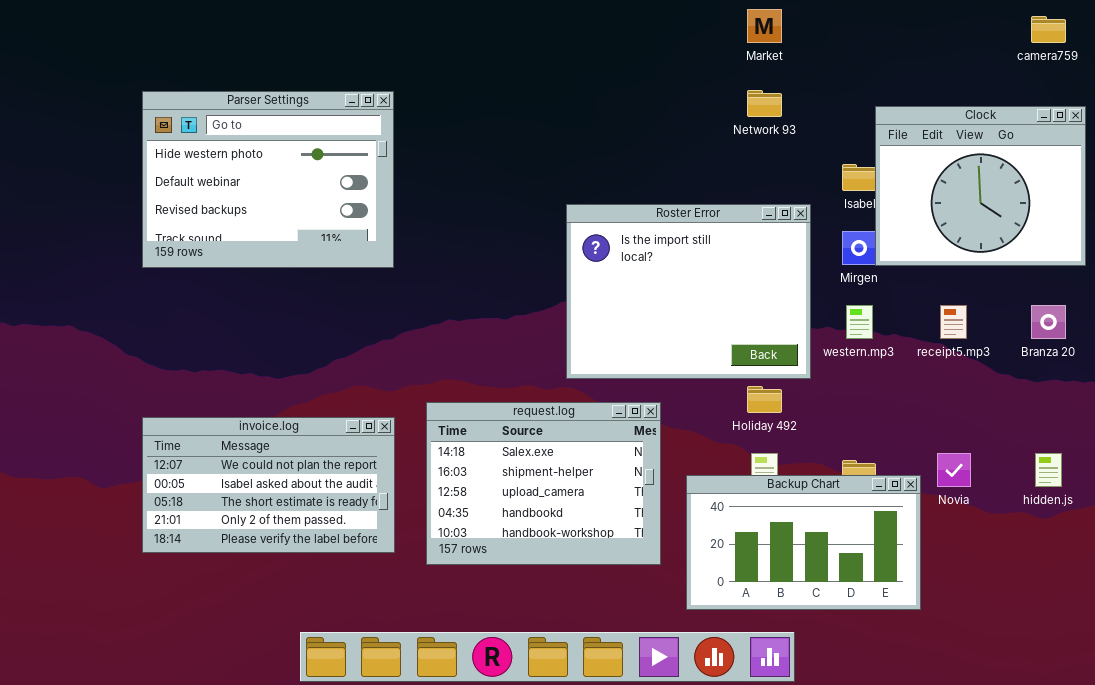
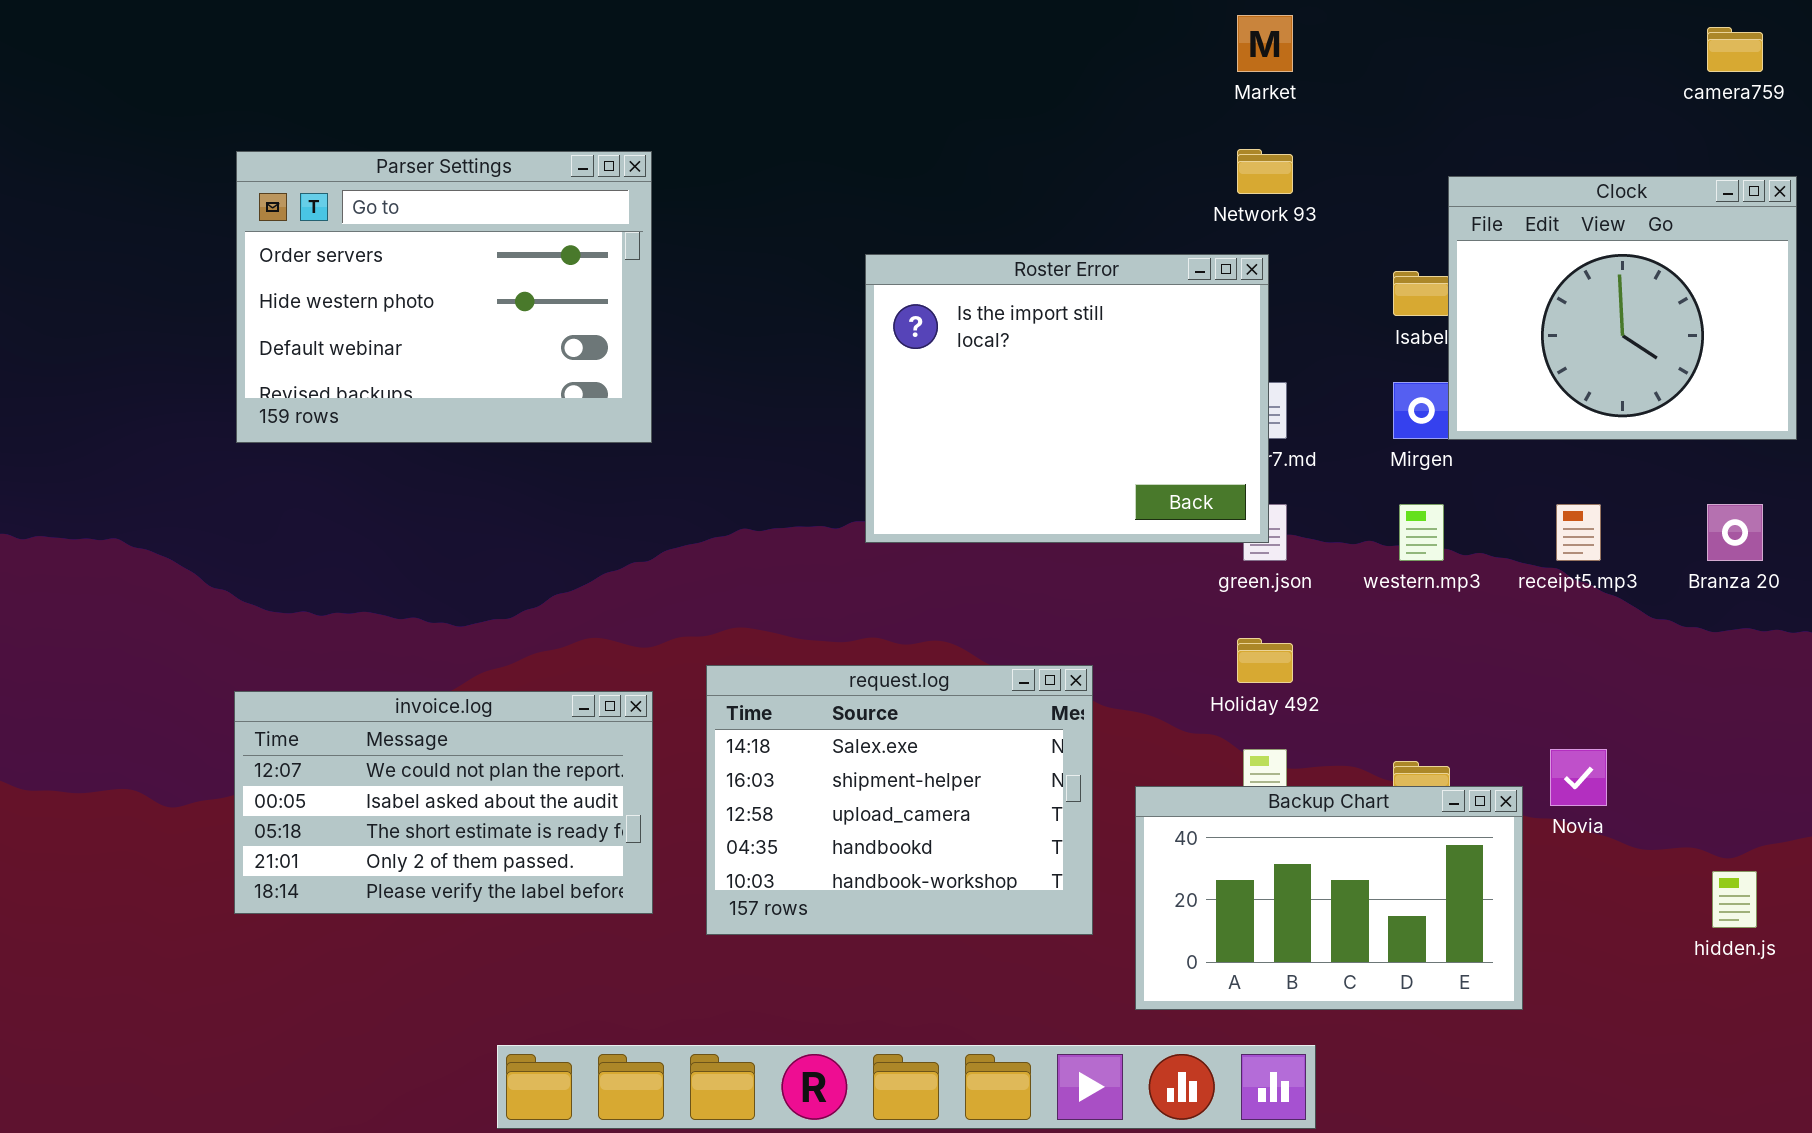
Parser Settings: [142,91,394,268] -> [236,151,652,443], scrolled up 1 row
Roster Error: [566,204,811,379] -> [865,254,1269,543], moved
hidden.js: [1035,453,1062,487] -> [1712,871,1757,928], moved

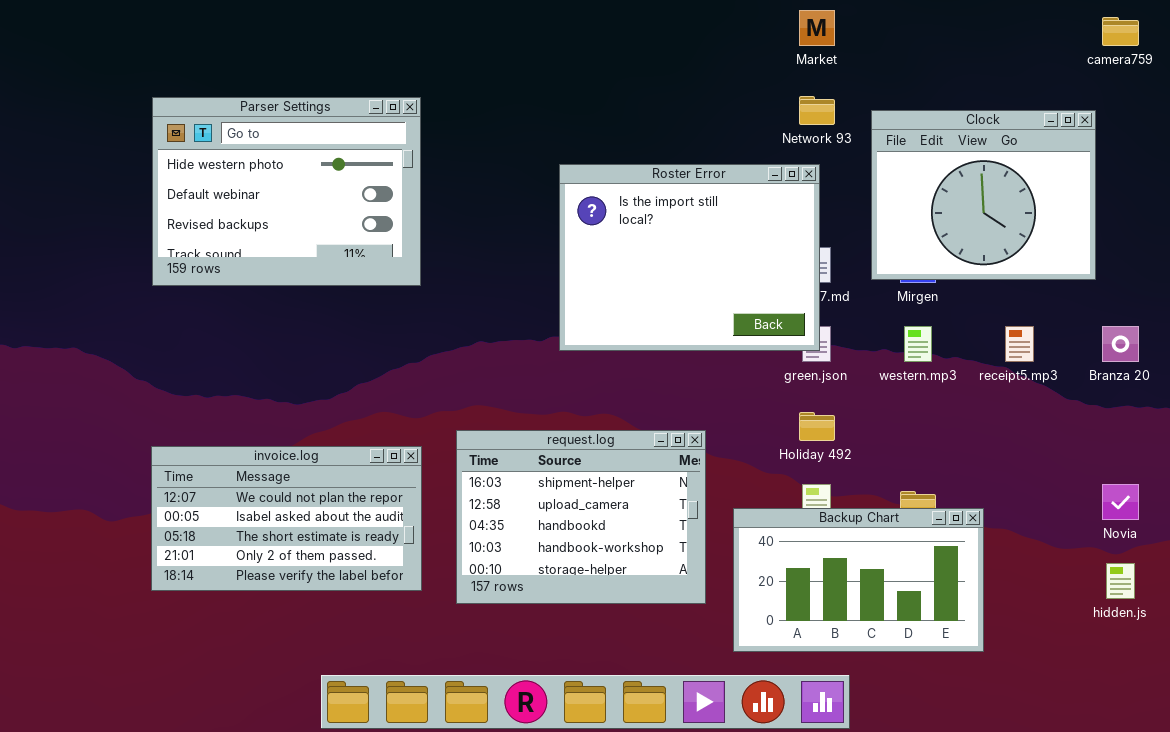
Parser Settings: [236,151,652,443] -> [152,97,421,286], scrolled down 1 row
Clock: [1448,176,1797,440] -> [871,110,1096,280], moved
request.log: [706,665,1093,935] -> [456,430,706,604], scrolled down 1 row
Novia: [1550,749,1607,806] -> [1102,484,1139,520], moved

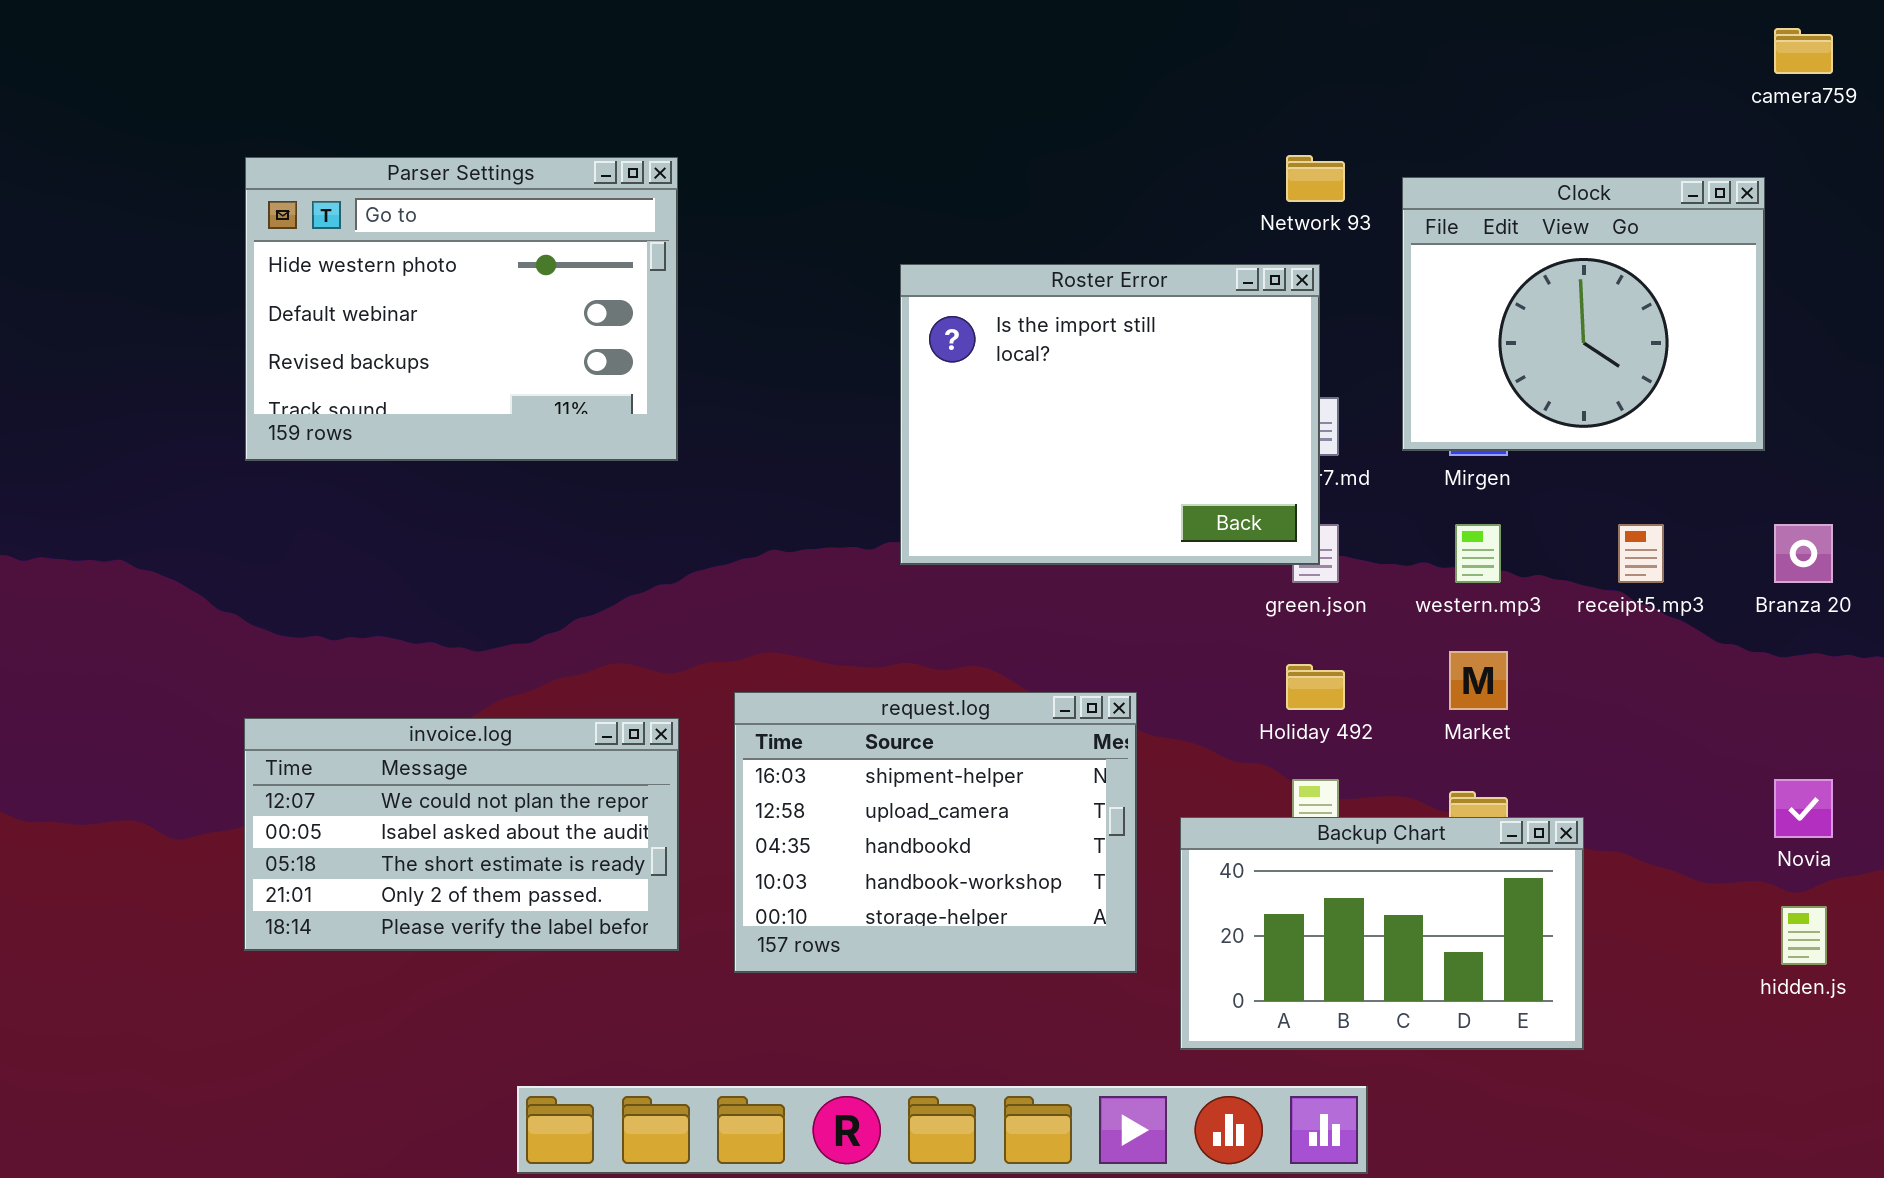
Market: [799,10,835,46] -> [1449,651,1508,710], moved

